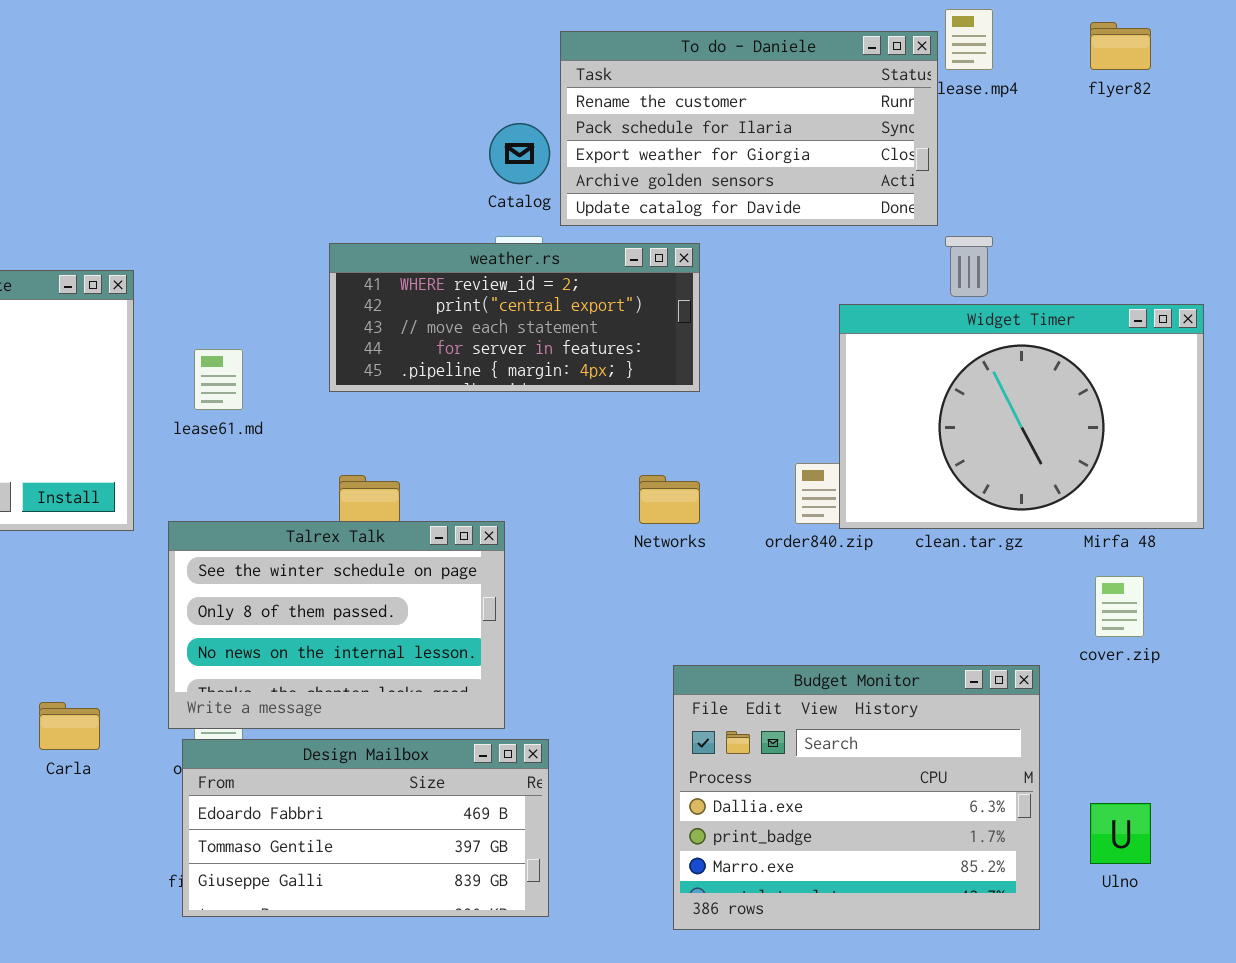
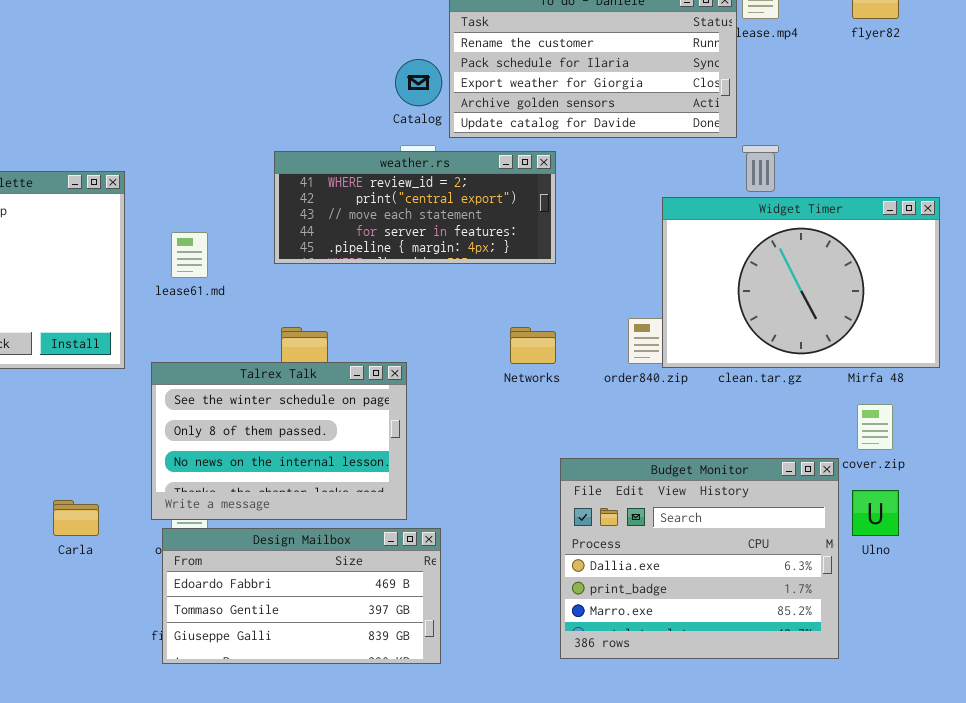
Budget Monitor: [673,665,1040,930] -> [560,458,839,659], moved
Ulno: [1090,803,1151,864] -> [852,490,899,536], moved

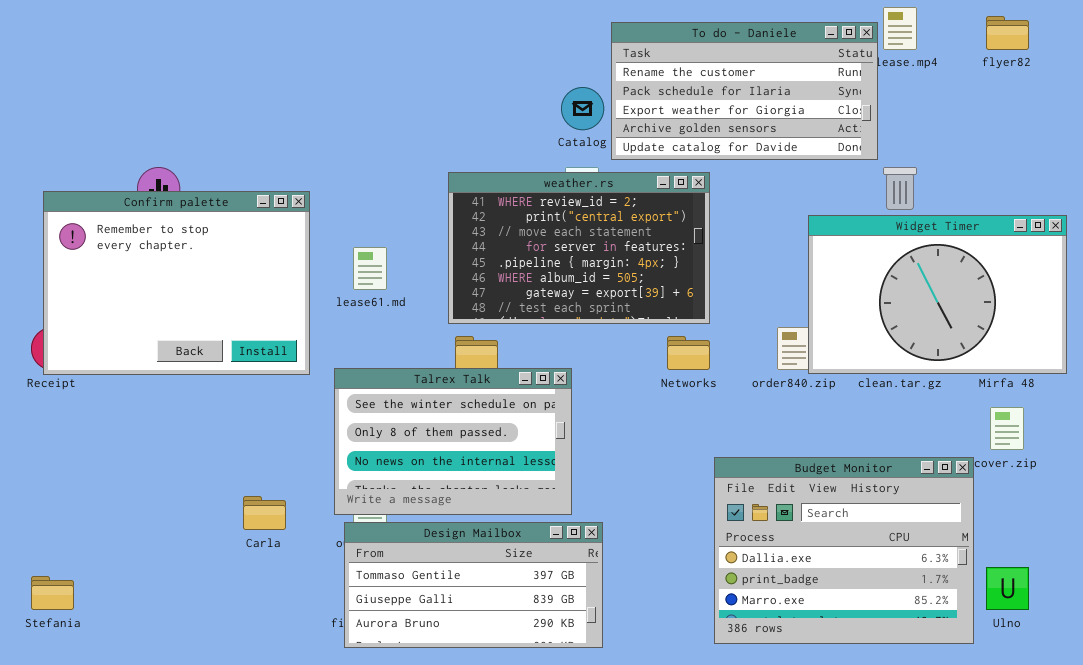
weather.rs: [274,151,556,264] -> [448,172,710,324], resized
Ulno: [852,490,899,536] -> [986,567,1029,610], moved
Design Mailbox: [162,528,441,664] -> [344,522,603,648], scrolled down 1 row

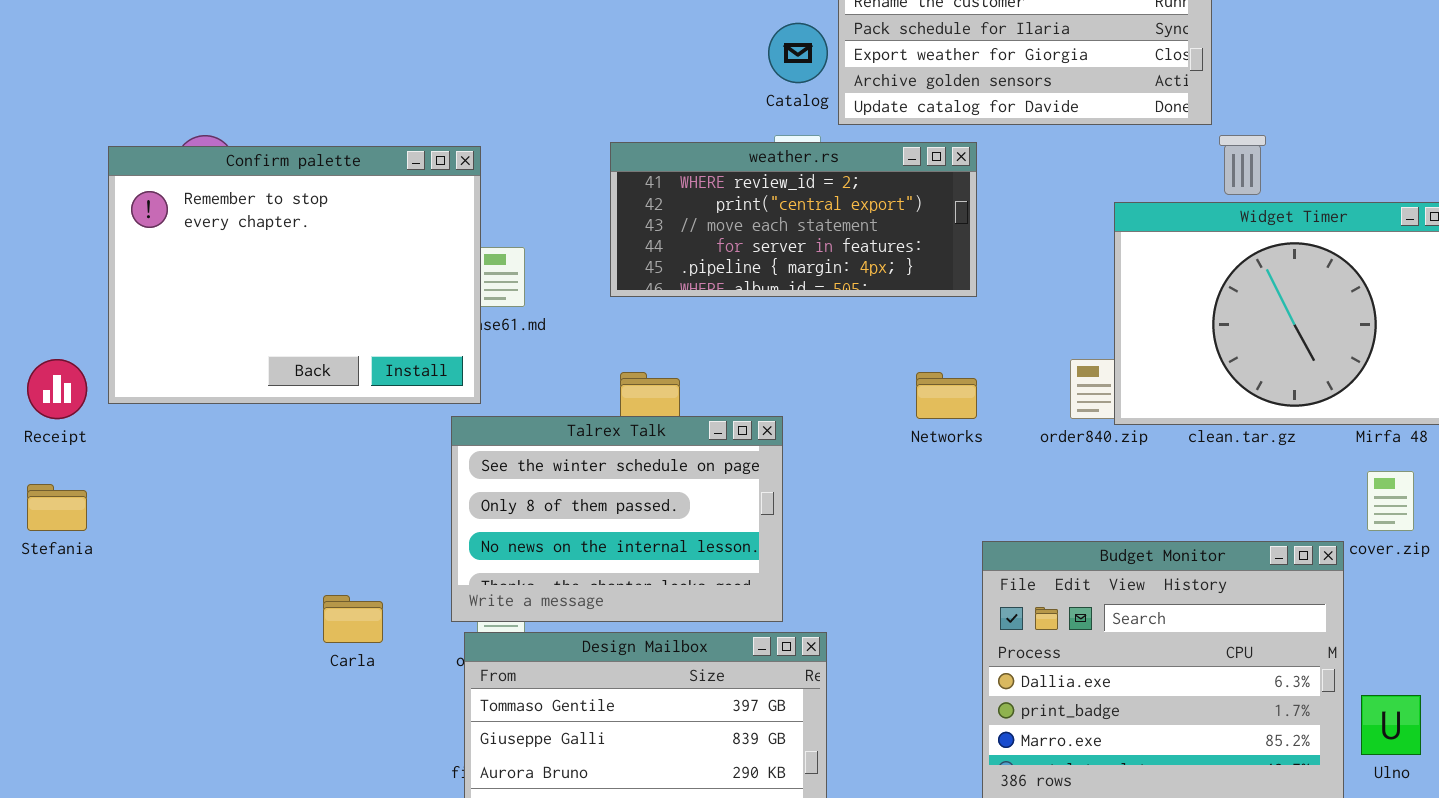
weather.rs: [448,172,710,324] -> [610,142,977,297], resized
Confirm palette: [43,191,310,375] -> [108,146,481,404], moved
Stefania: [31,576,74,610] -> [27,484,87,531], moved

